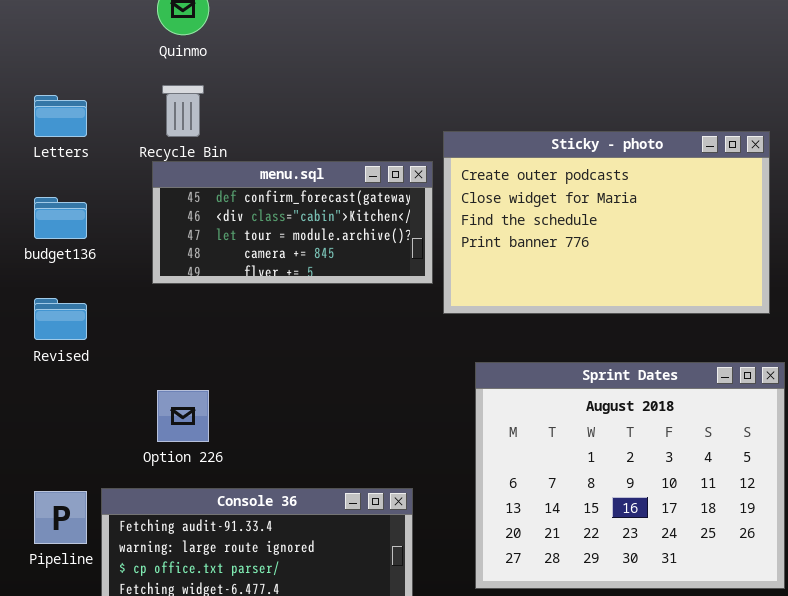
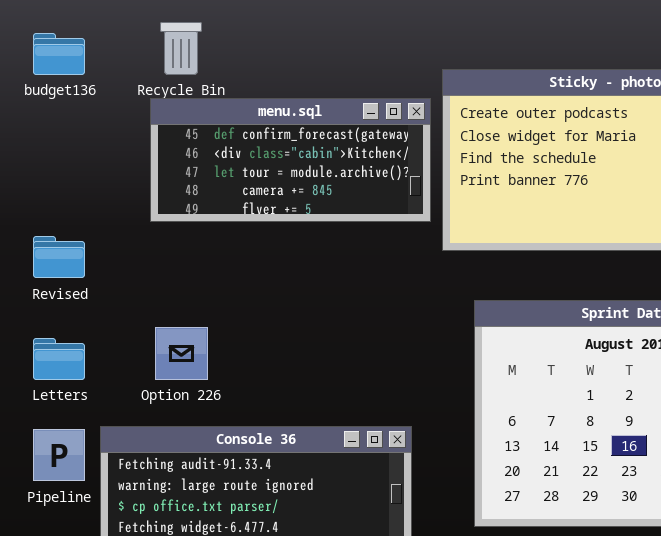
Letters: [34,95,87,137] -> [33,338,85,380], moved
budget136: [34,197,87,239] -> [33,33,85,75], moved

